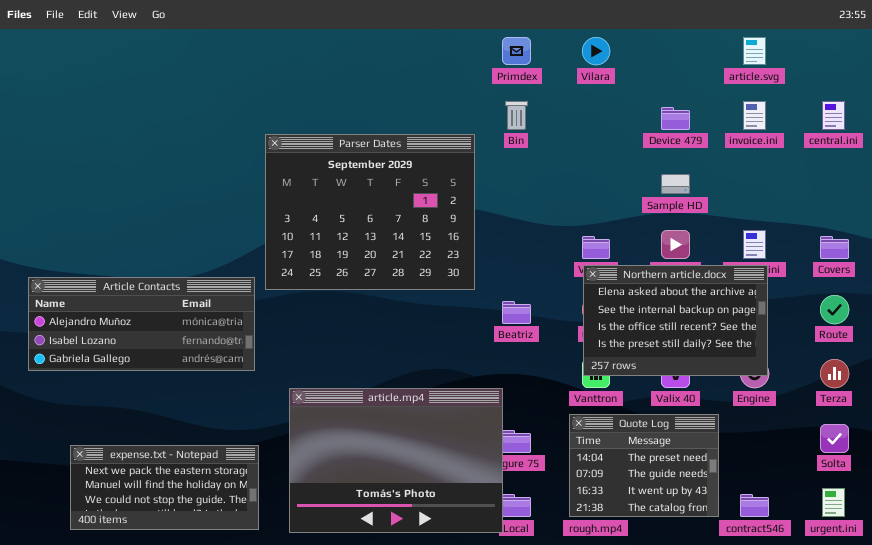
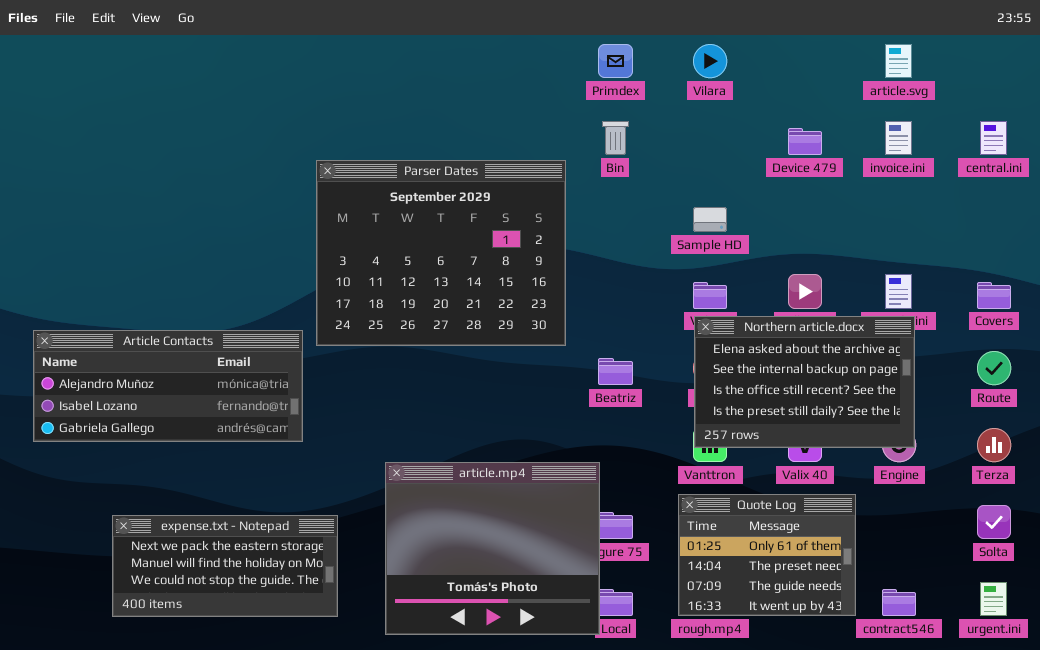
Sample HD: [661,174,690,194] -> [693,207,727,232], moved
article.mp4: [289,388,503,533] -> [385,462,600,635], resized
Quote Log: [569,414,719,517] -> [678,494,856,616], scrolled up 1 row
expense.txt - Notepad: [70,445,259,530] -> [112,515,338,617], moved

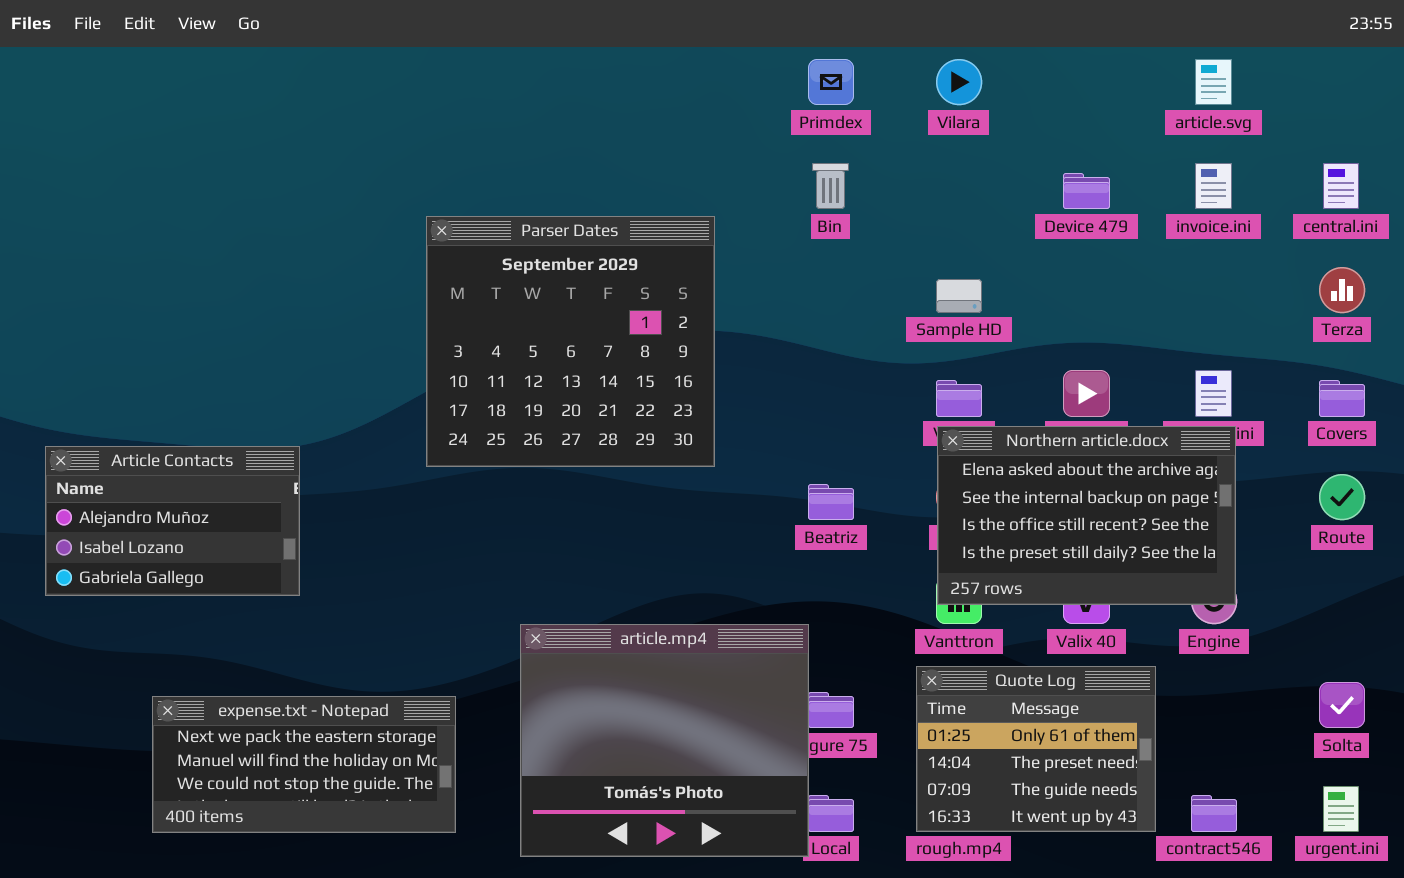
Parser Dates: [316,160,566,346] -> [426,216,715,467], resized
Article Contacts: [33,330,303,442] -> [45,446,300,596], resized
Terza: [977,428,1011,462] -> [1319,267,1365,313], moved

